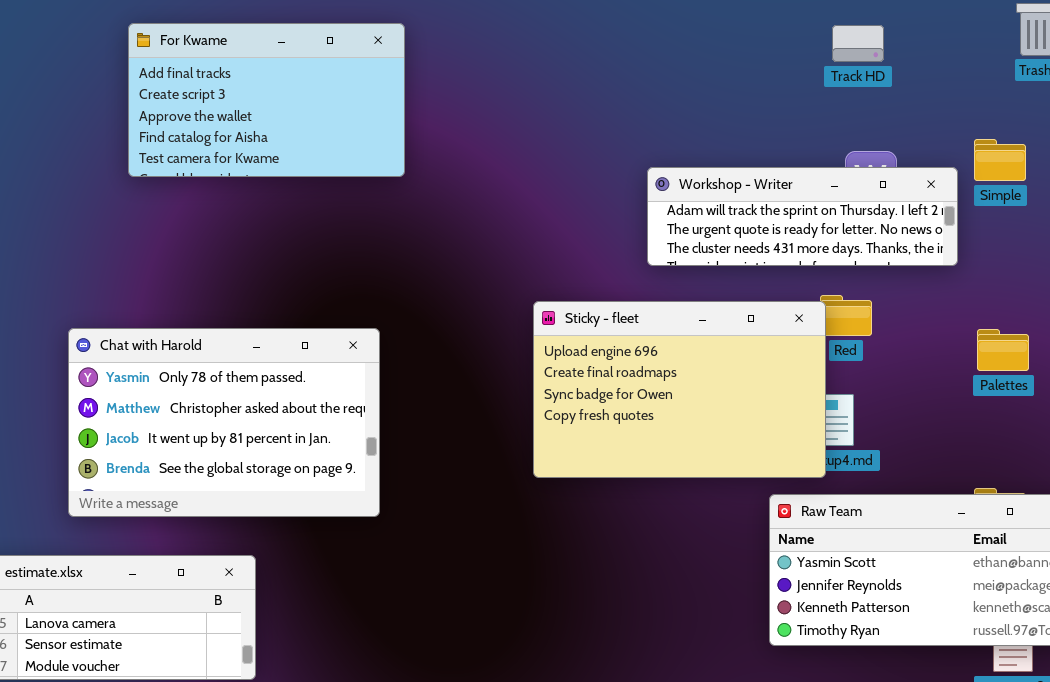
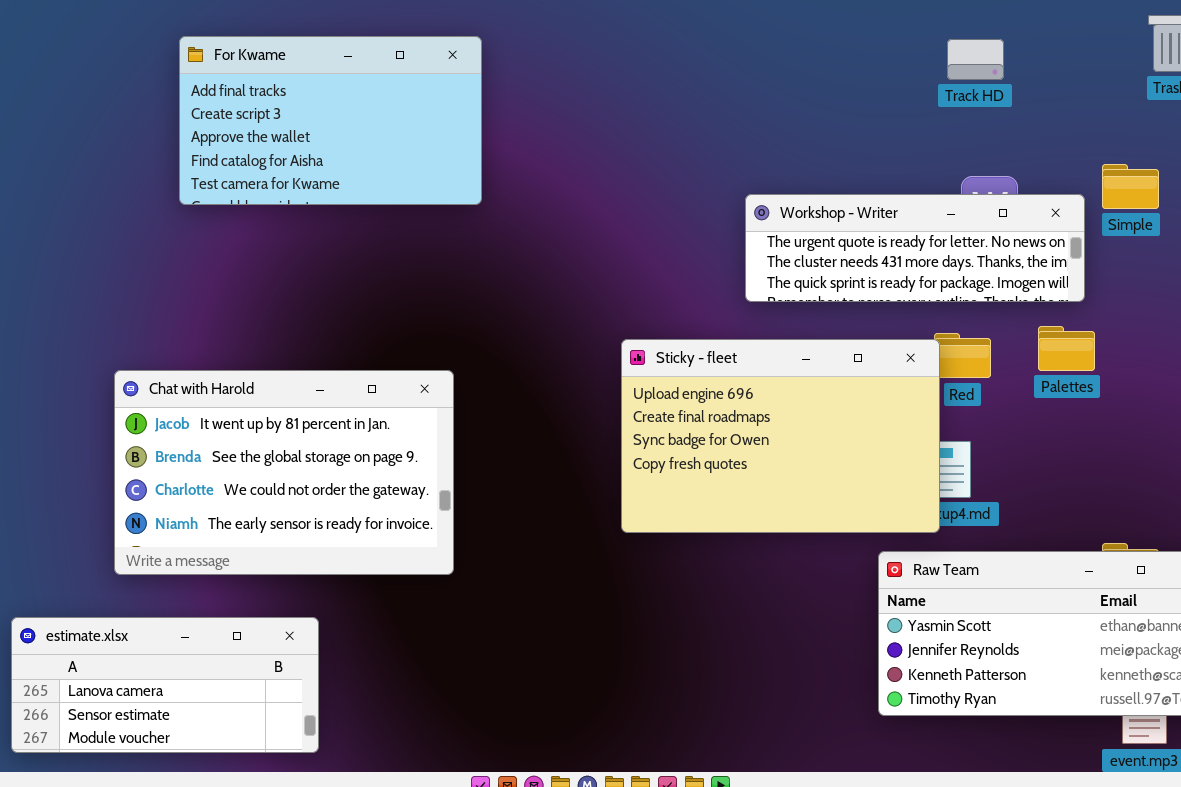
Workshop - Writer: [647,167,958,266] -> [745,194,1085,302], scrolled down 1 row
Chat with Harold: [68,328,380,517] -> [114,370,454,575], scrolled down 2 rows
Palettes: [977,329,1029,371] -> [1038,326,1095,371], moved

